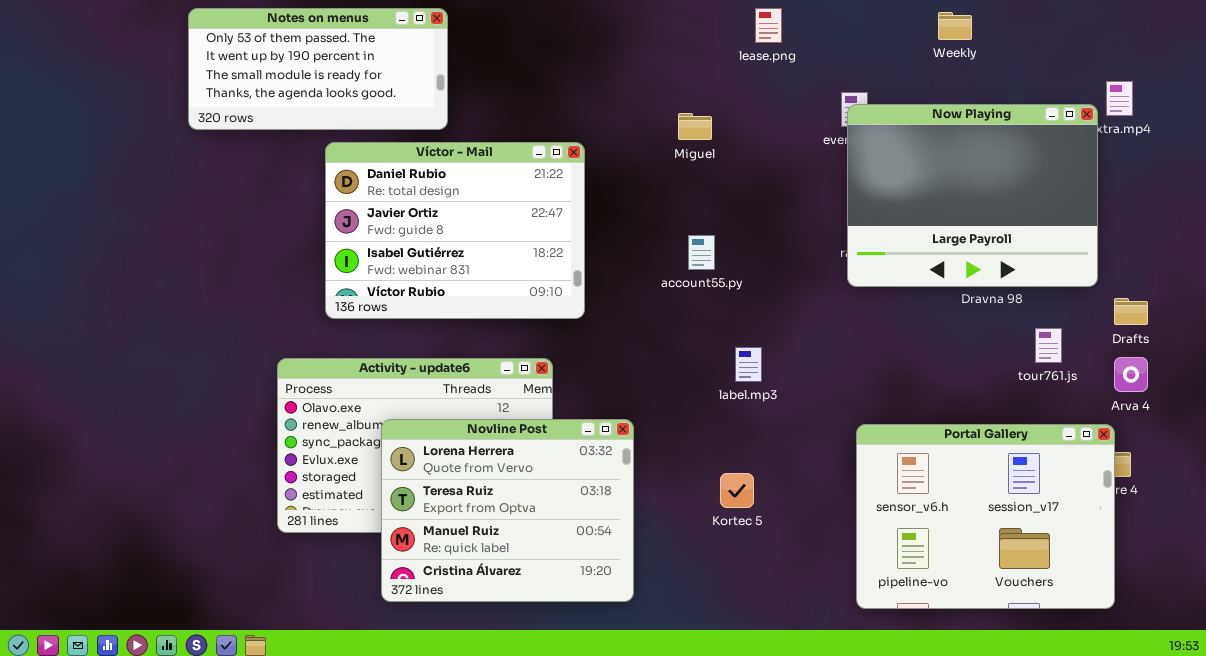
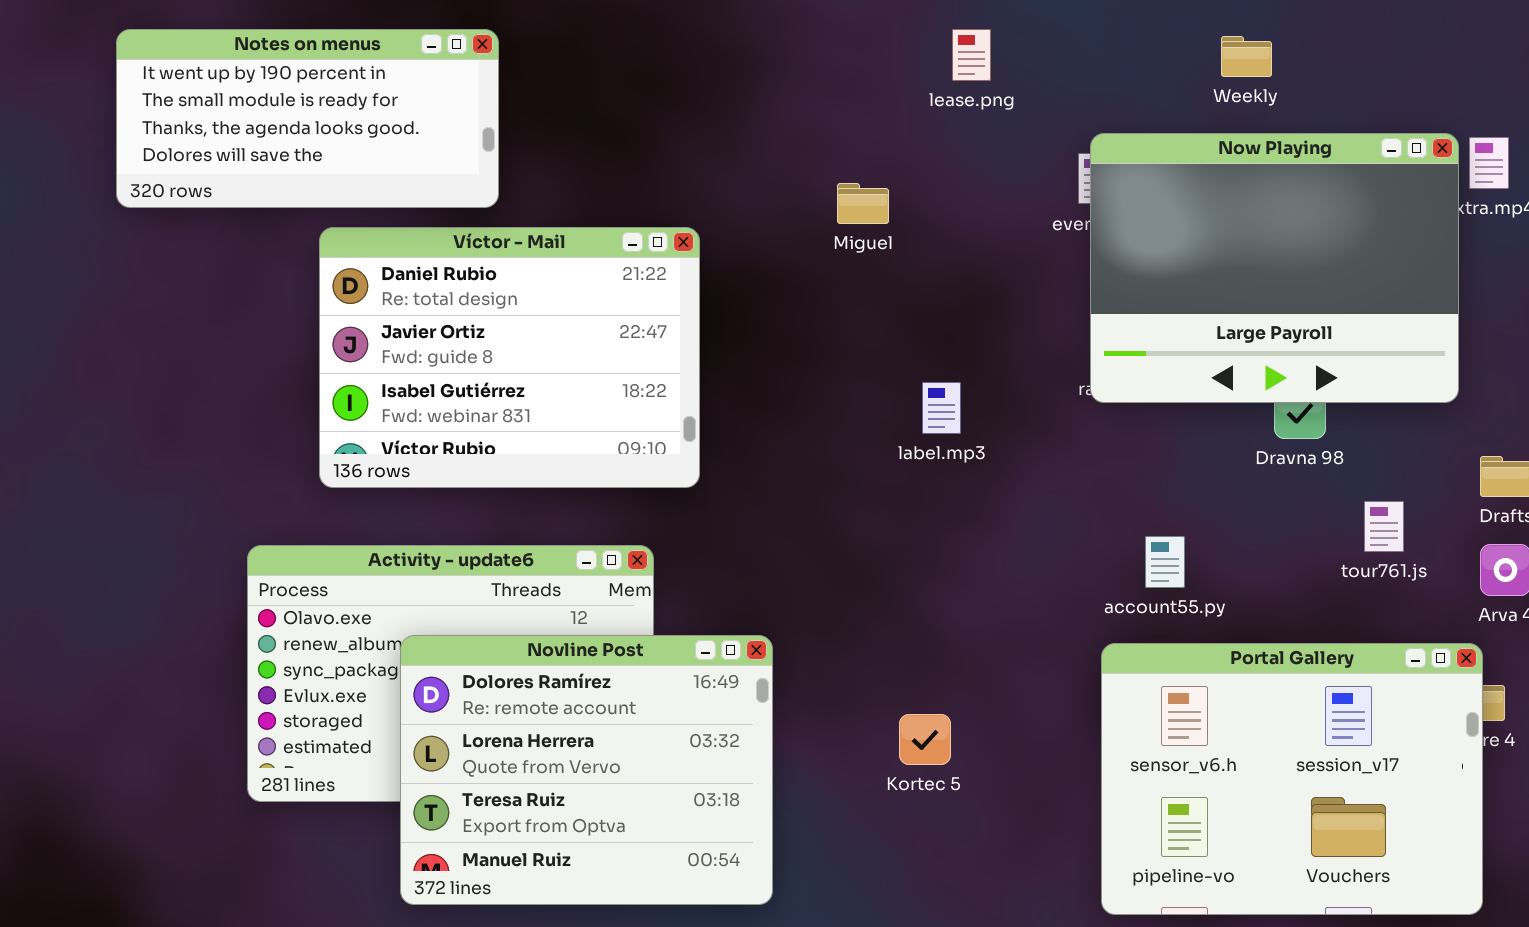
Notes on menus: [188,8,448,130] -> [116,29,499,208], scrolled down 1 row
Now Playing: [847,104,1098,287] -> [1090,133,1459,403], moved
account55.py: [688,235,715,270] -> [1145,536,1185,588], moved
label.mp3: [735,347,762,382] -> [922,382,961,434], moved
Novline Post: [381,419,634,602] -> [400,635,773,905], scrolled up 1 row

